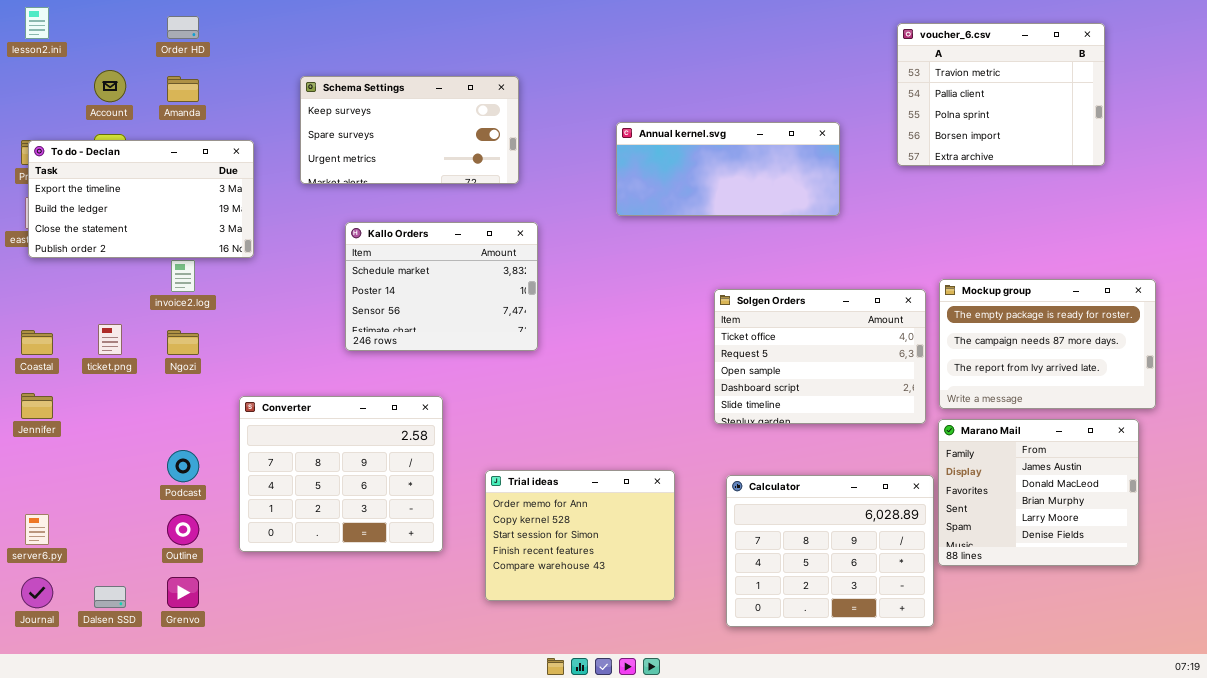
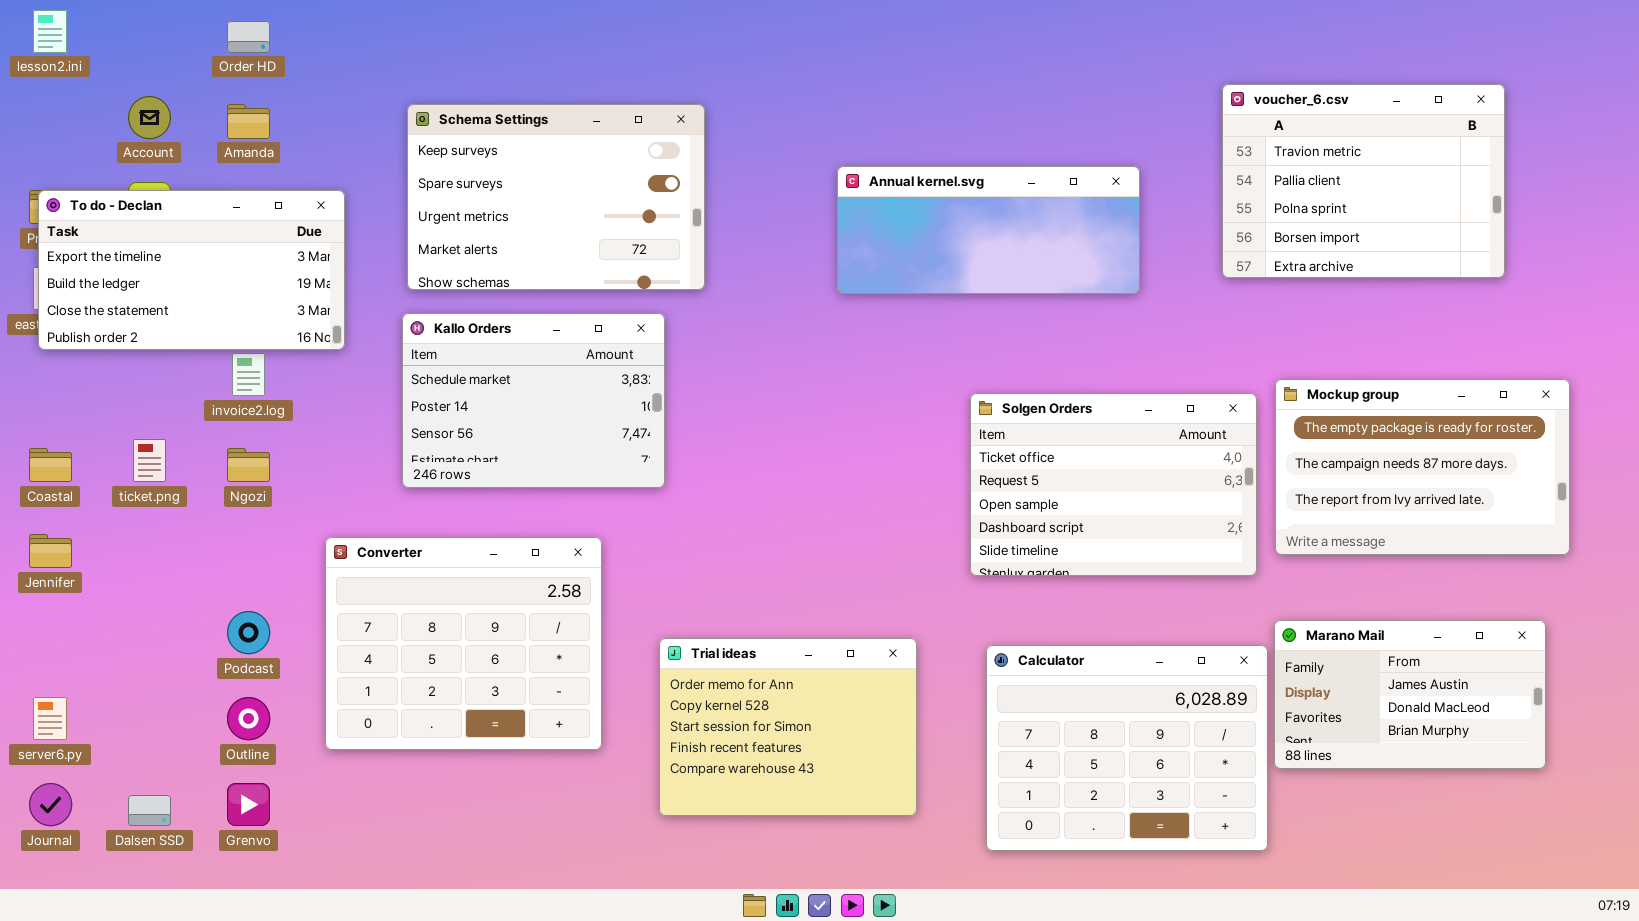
voucher_6.csv: [897,23,1105,166] -> [1222,84,1505,278], moved
Schema Settings: [300,76,519,184] -> [407,104,705,290], resized
Kallo Orders: [345,222,538,351] -> [402,313,665,488], moved
Marano Mail: [938,419,1139,566] -> [1274,620,1546,769], resized

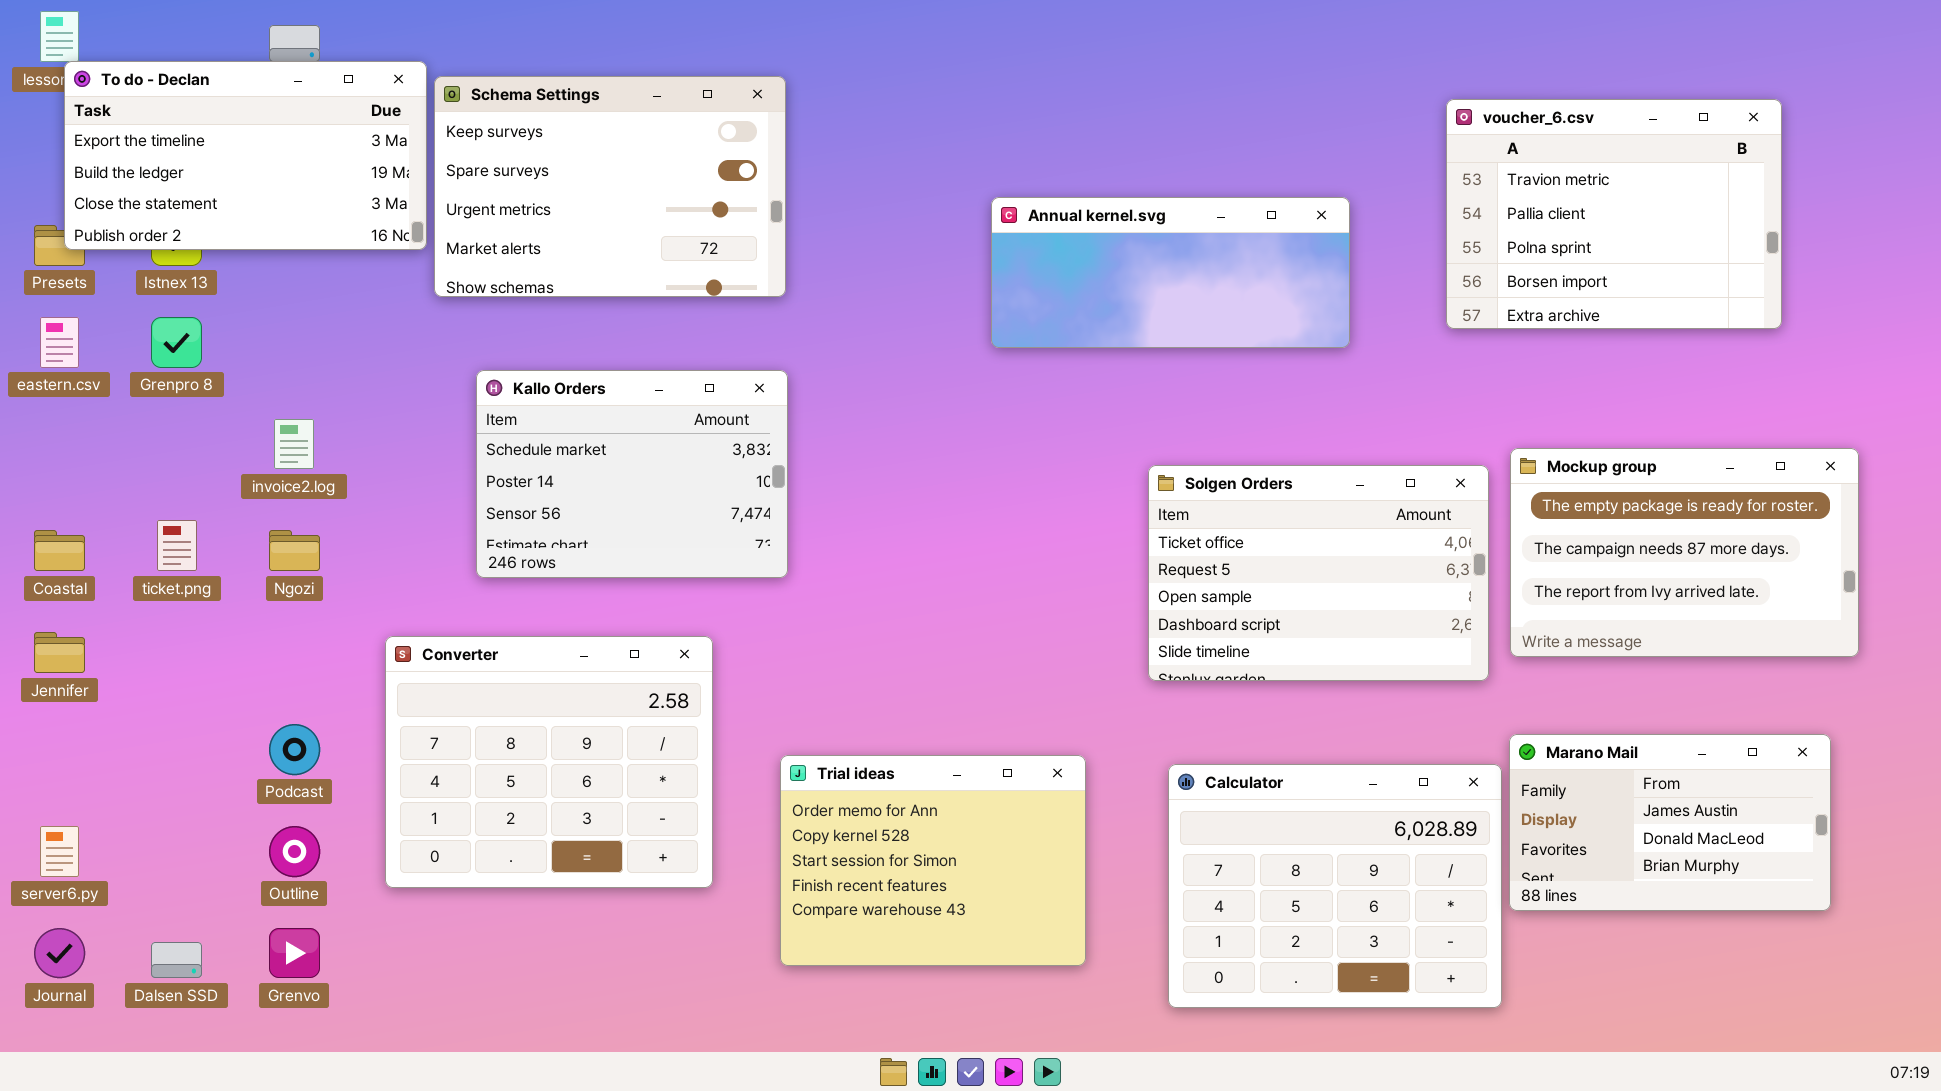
Schema Settings: [407,104,705,290] -> [434,76,786,297], moved
To do - Declan: [38,190,345,350] -> [64,61,427,250], moved

